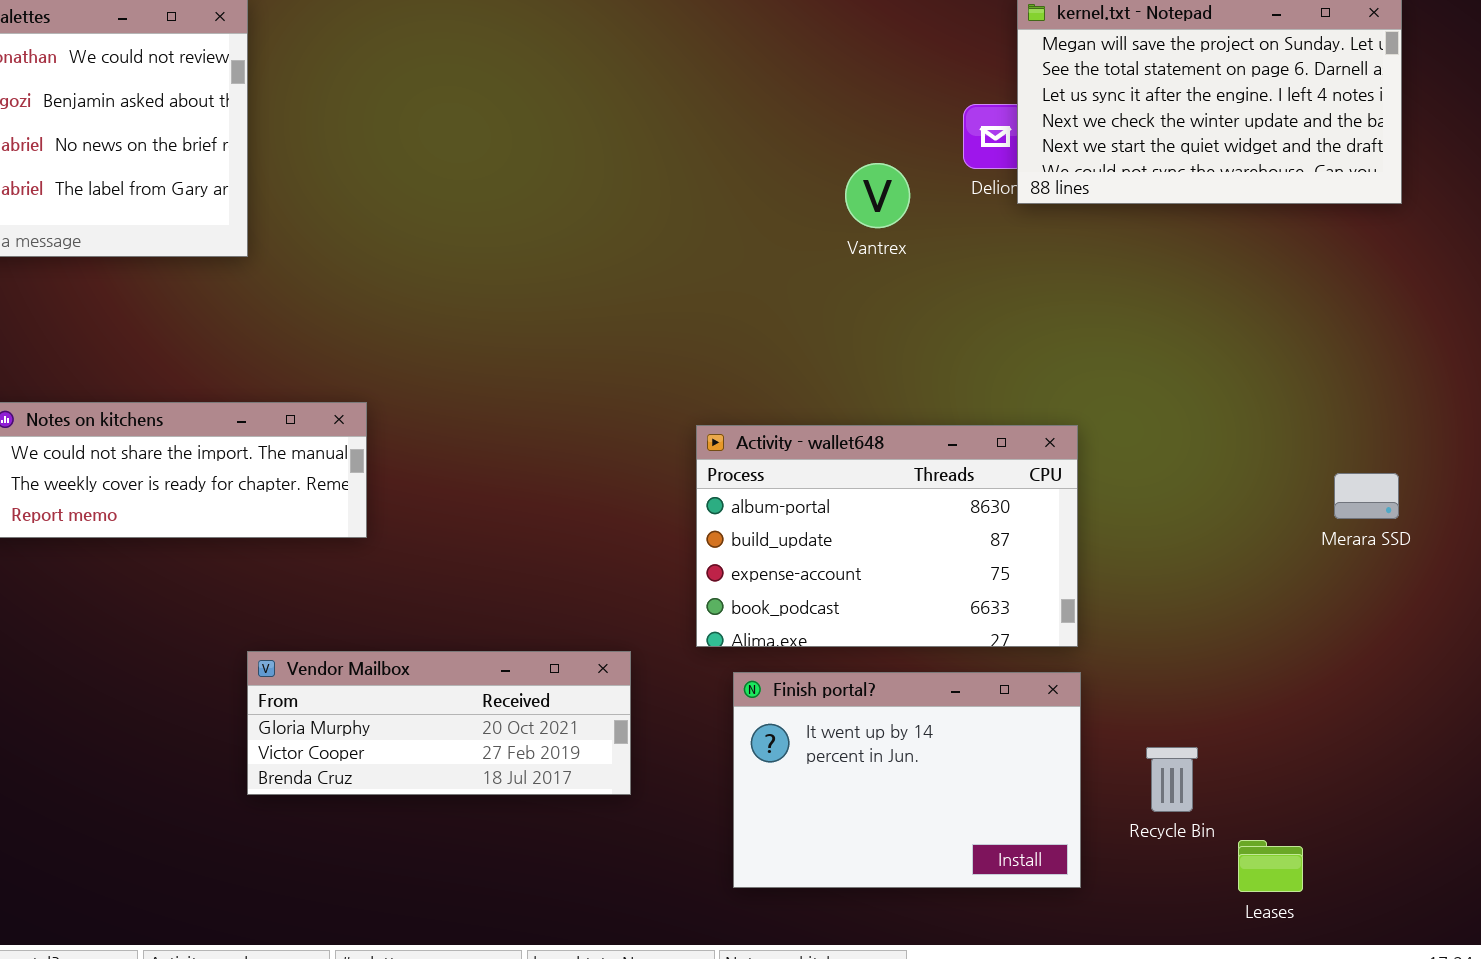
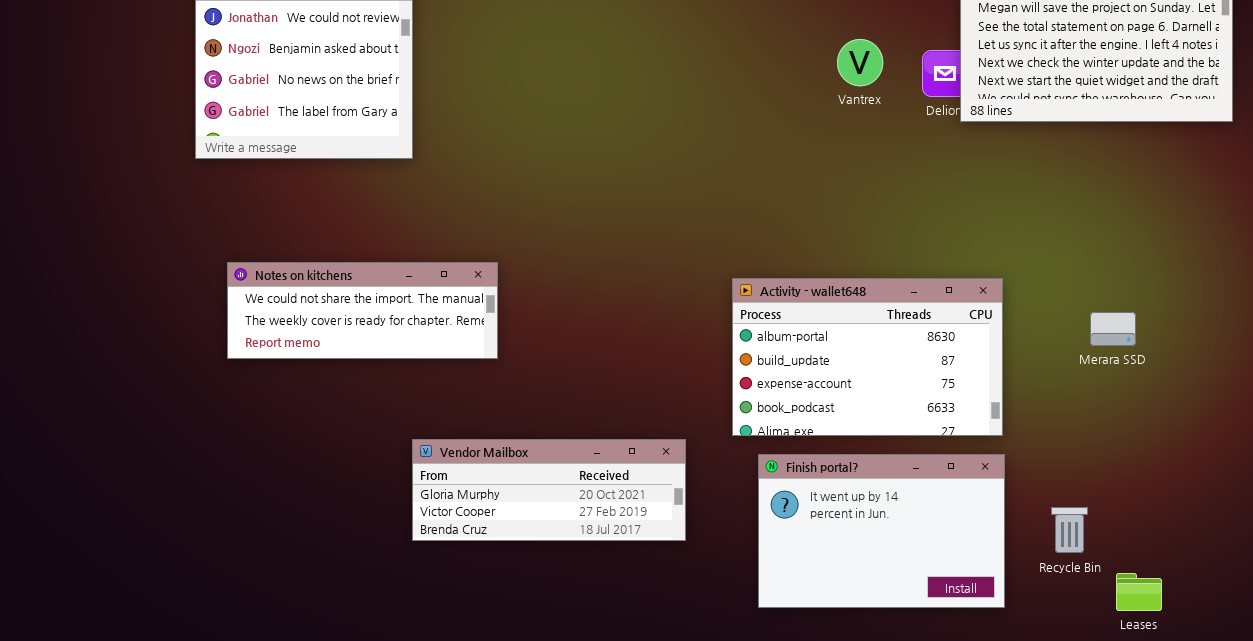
Vantrex: [845,163,910,228] -> [837,39,883,86], moved
Merara SSD: [1334,473,1399,519] -> [1090,312,1136,346], moved

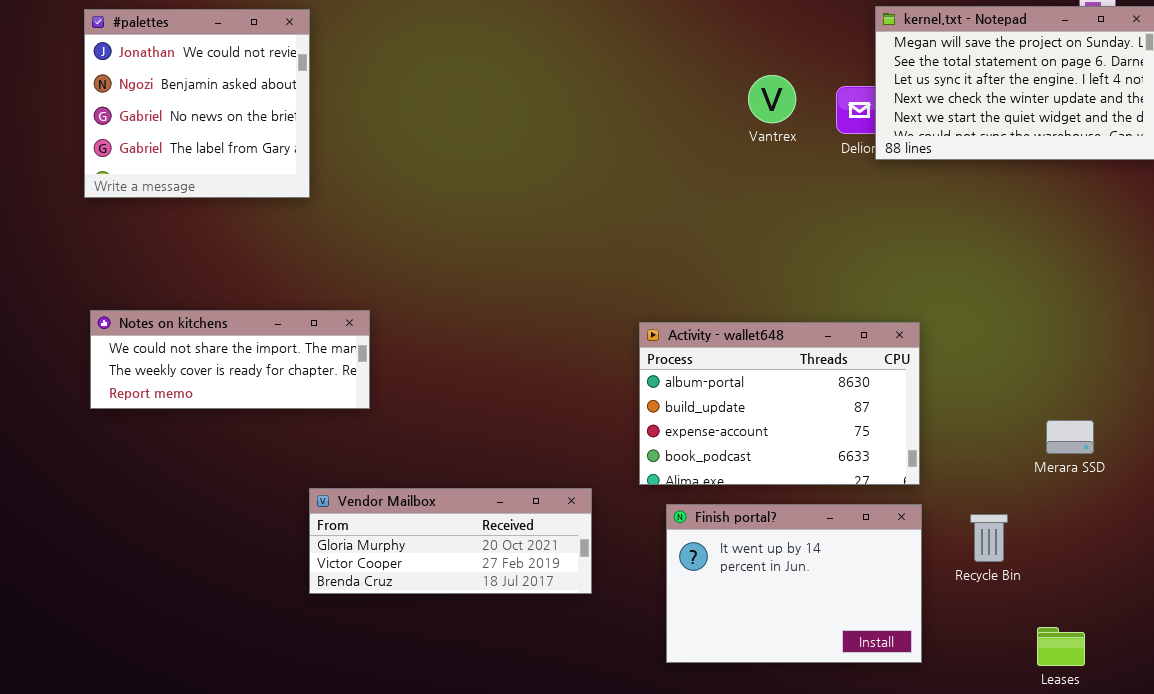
Notes on kitchens: [227,262,498,359] -> [90,310,370,409], moved
Merara SSD: [1090,312,1136,346] -> [1046,420,1094,454], moved
Recycle Bin: [1051,507,1088,553] -> [970,514,1008,562], moved

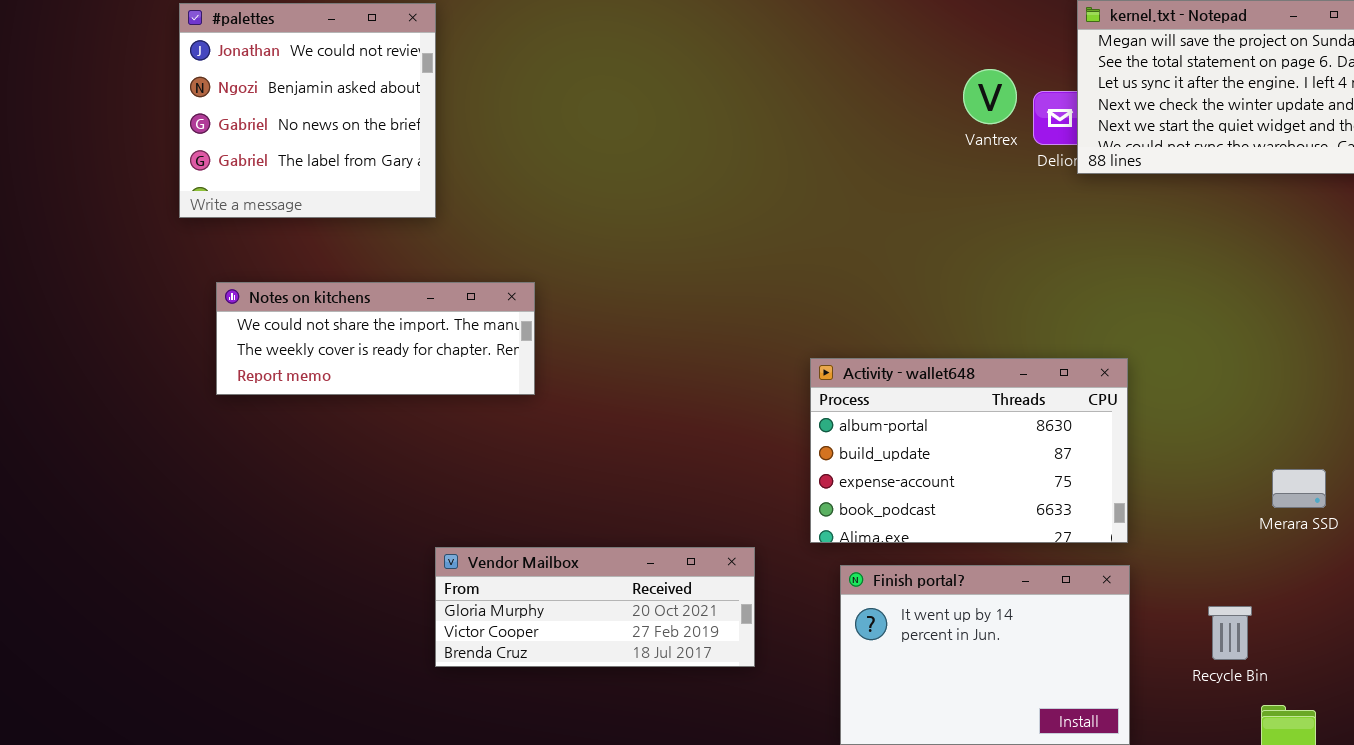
Vantrex: [748,75,796,123] -> [963,69,1017,124], moved
Notes on kitchens: [90,310,370,409] -> [216,282,535,395], moved
Recycle Bin: [970,514,1008,562] -> [1208,606,1252,660], moved

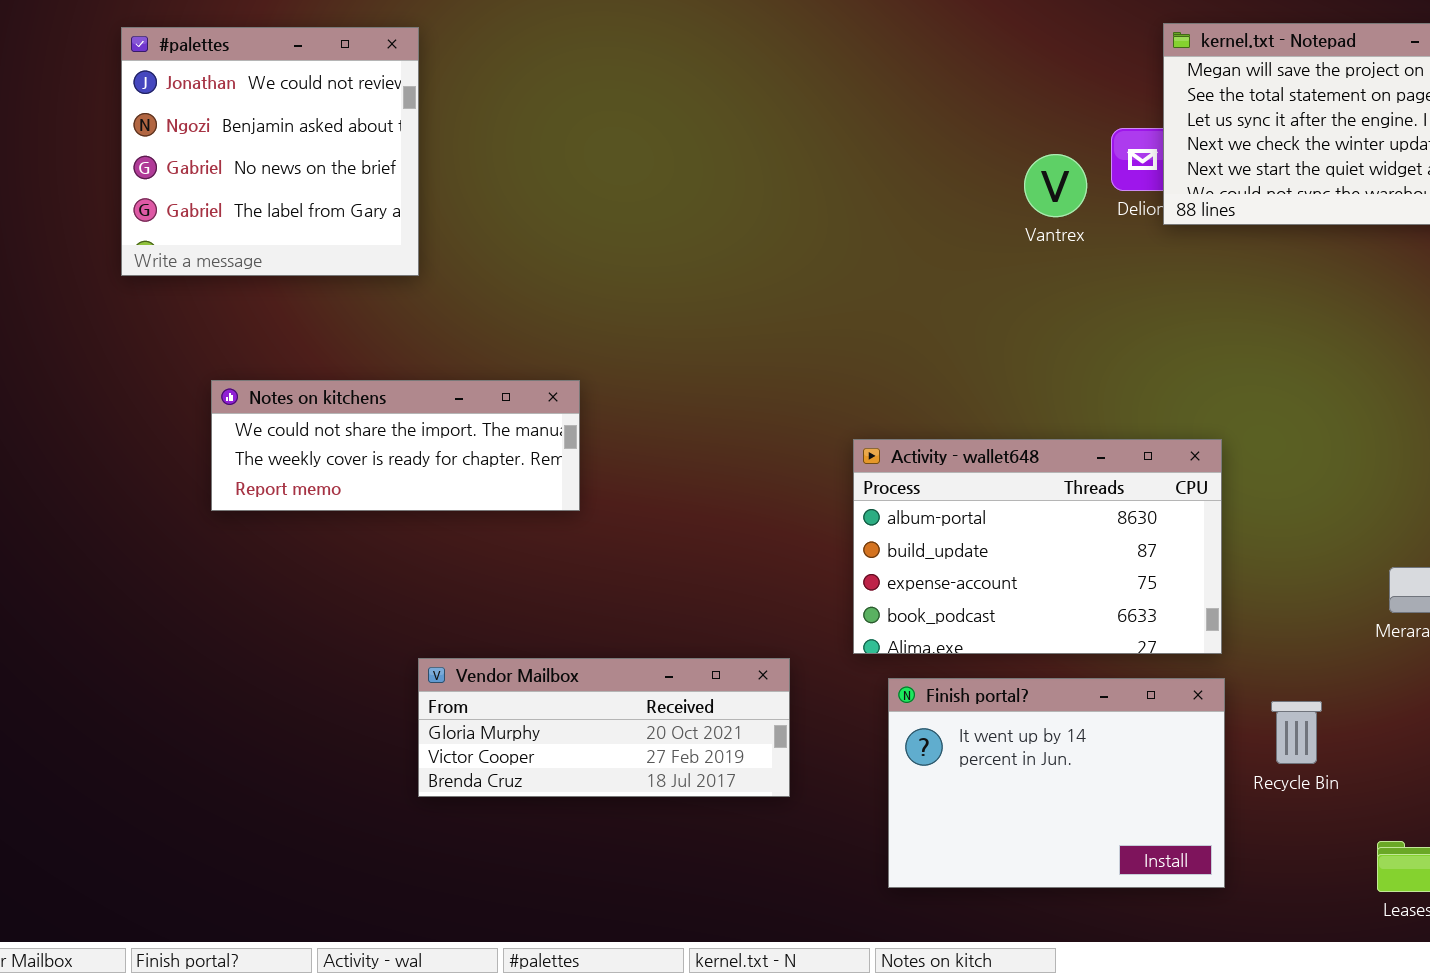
Vantrex: [963,69,1017,124] -> [1024,154,1087,217], moved
Notes on kitchens: [216,282,535,395] -> [211,380,580,511], moved
Recycle Bin: [1208,606,1252,660] -> [1271,701,1322,764], moved

